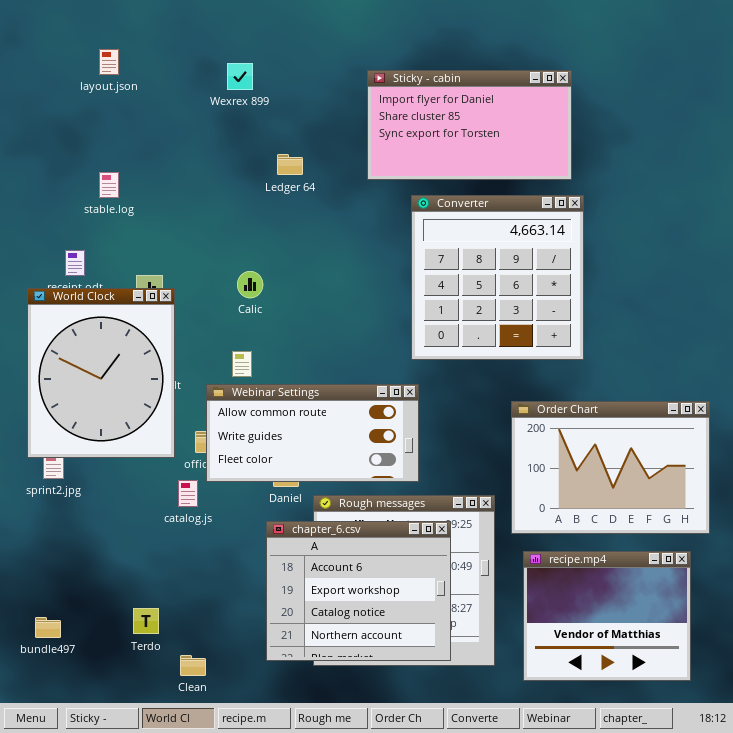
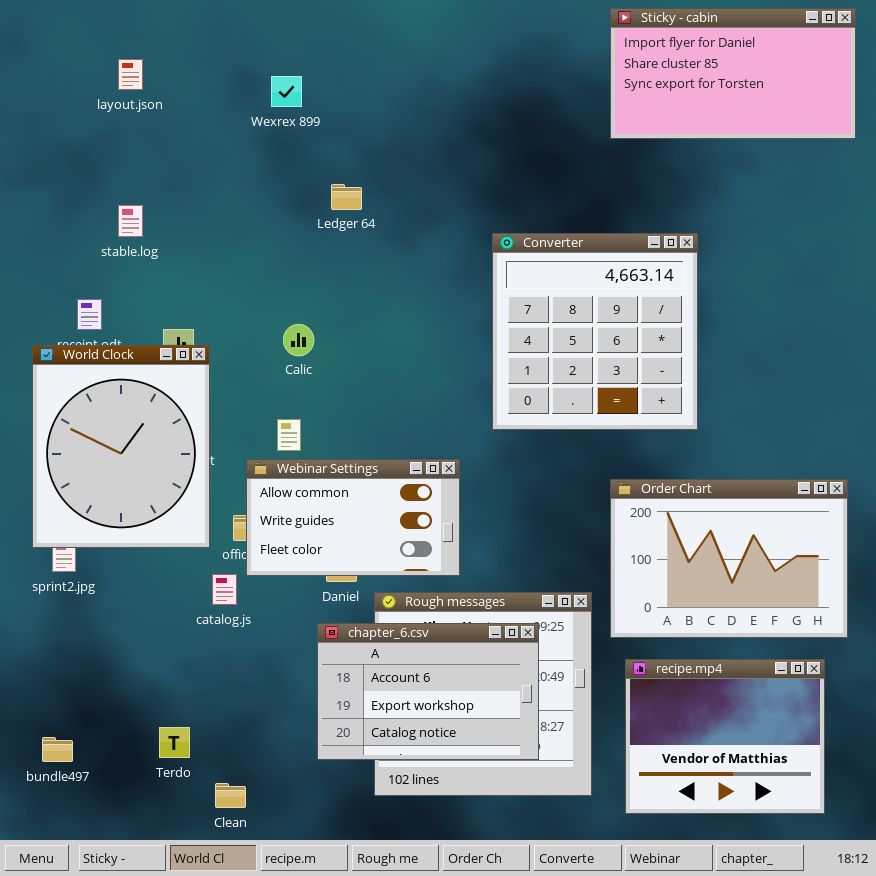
Sticky - cabin: [367,70,572,180] -> [610,8,856,139], moved
Webinar Settings: [206,384,419,482] -> [246,459,460,576], resized
chapter_6.csv: [266,521,451,661] -> [317,623,539,760], resized

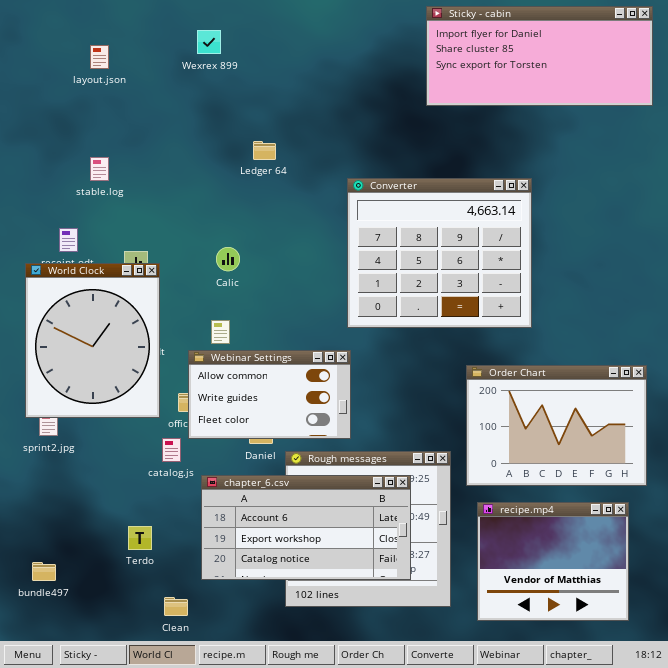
Sticky - cabin: [610,8,856,139] -> [426,6,653,106], resized
Wexrex 899: [271,76,302,107] -> [197,30,221,54], moved
Converter: [492,233,698,430] -> [347,178,532,328], resized
chapter_6.csv: [317,623,539,760] -> [201,475,411,580], resized
Terdo: [159,727,190,758] -> [128,526,152,550], moved

